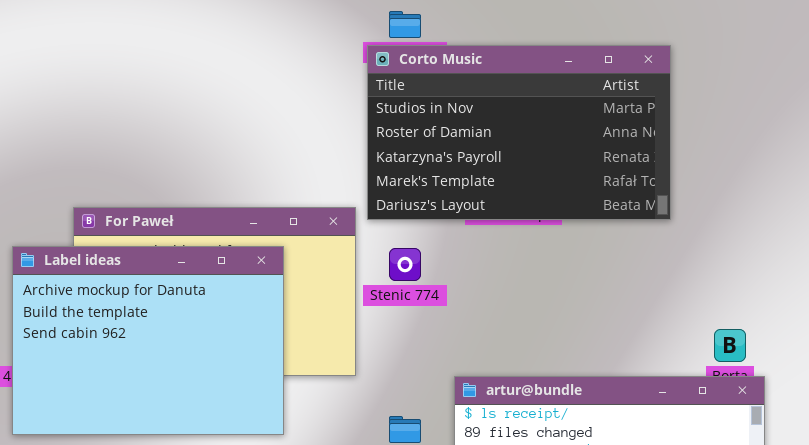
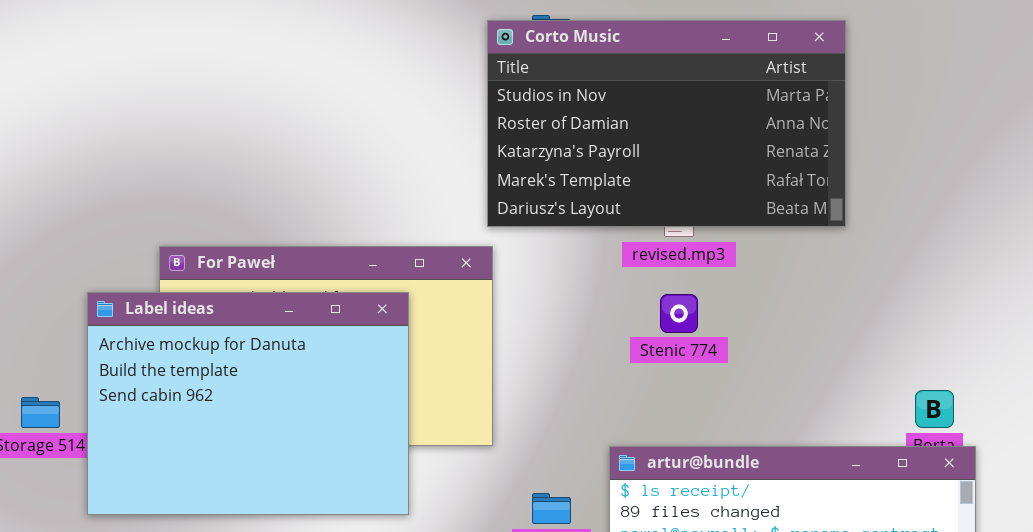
Corto Music: [367,45,671,220] -> [487,20,846,227], moved
Stenic 774: [389,248,421,281] -> [660,294,698,333], moved

